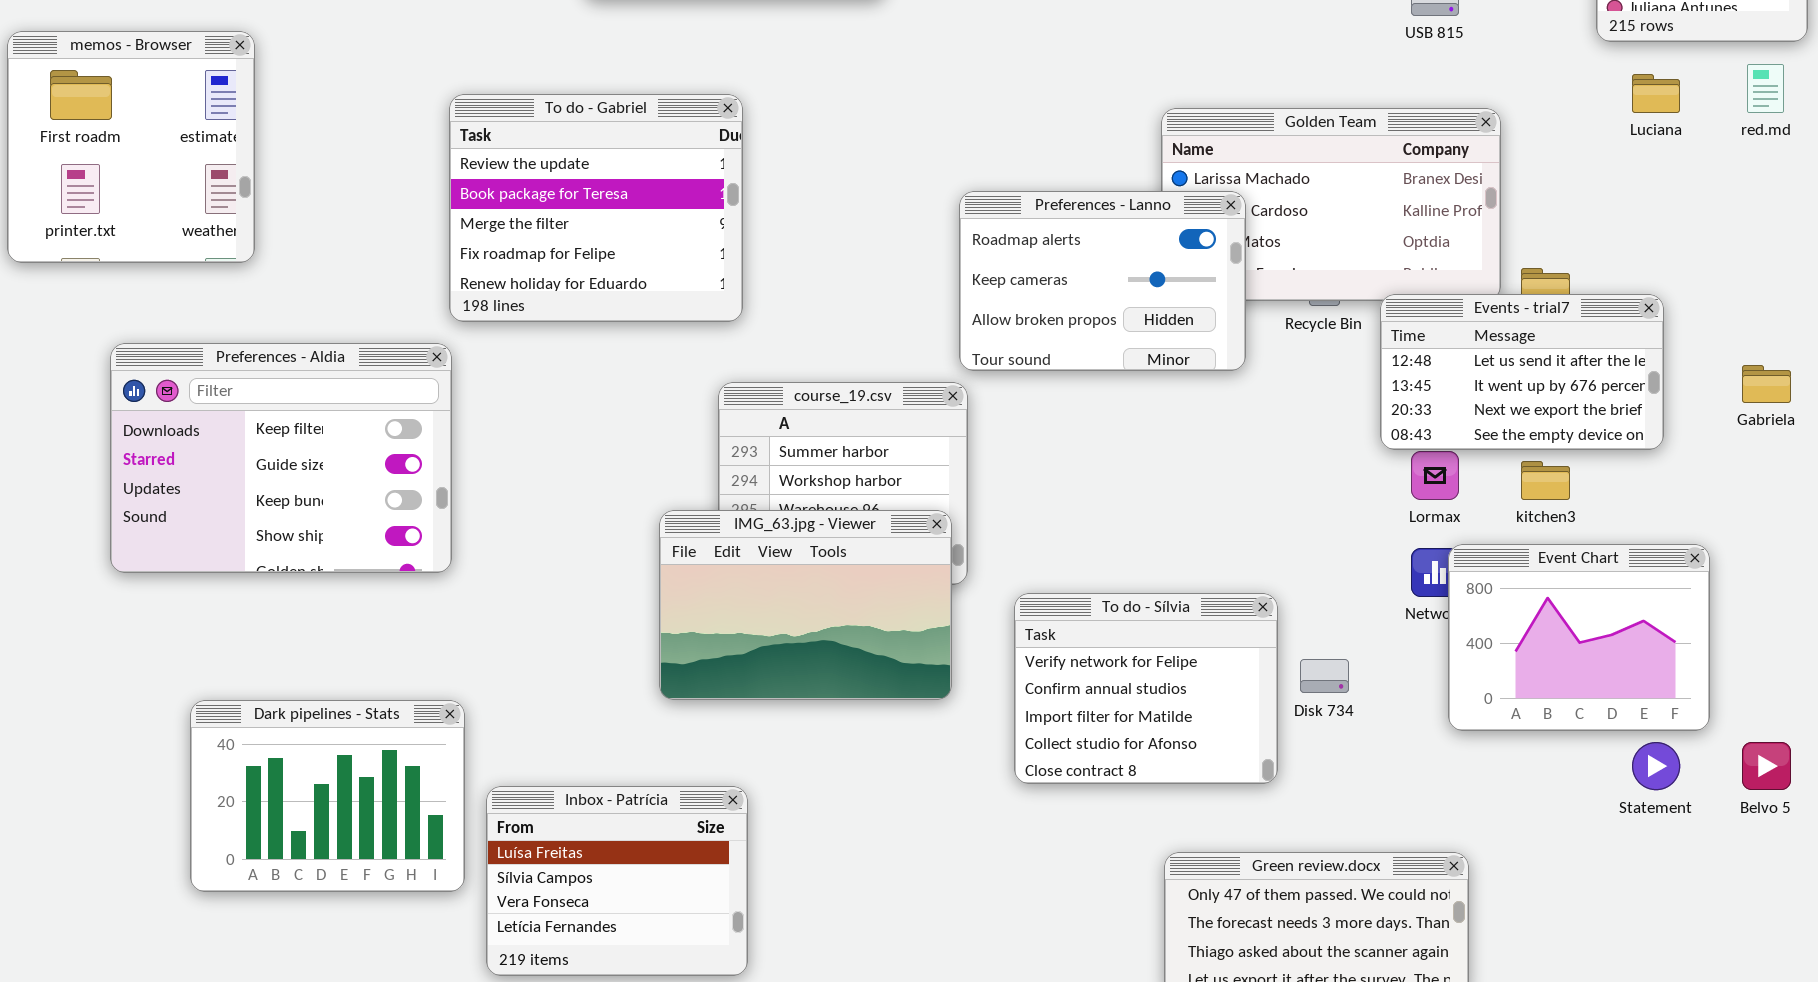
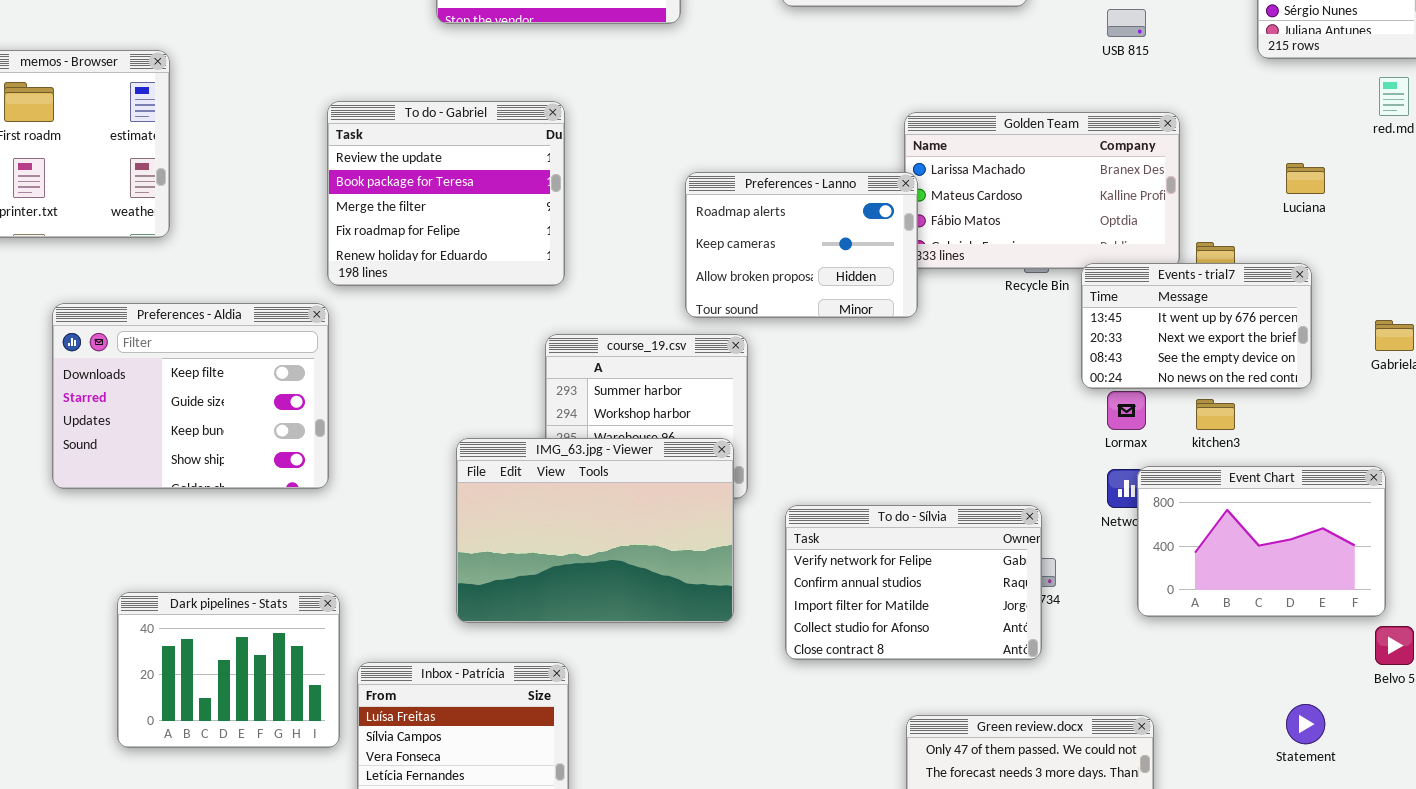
Luciana: [1632,74,1680,113] -> [1286,163,1325,194], moved
Preferences - Lanno: [959,191,1246,371] -> [685,172,918,318], moved
Events - trial7: [1380,294,1664,450] -> [1081,263,1312,389], scrolled down 1 row
IMG_63.jpg - Viewer: [659,510,952,700] -> [456,438,734,623], resized
Event Chart: [1448,544,1710,731] -> [1137,466,1386,617], resized
To do - Sílvia: [1014,593,1278,784] -> [785,505,1042,660], resized
Statement: [1632,742,1680,790] -> [1286,704,1325,744], moved

